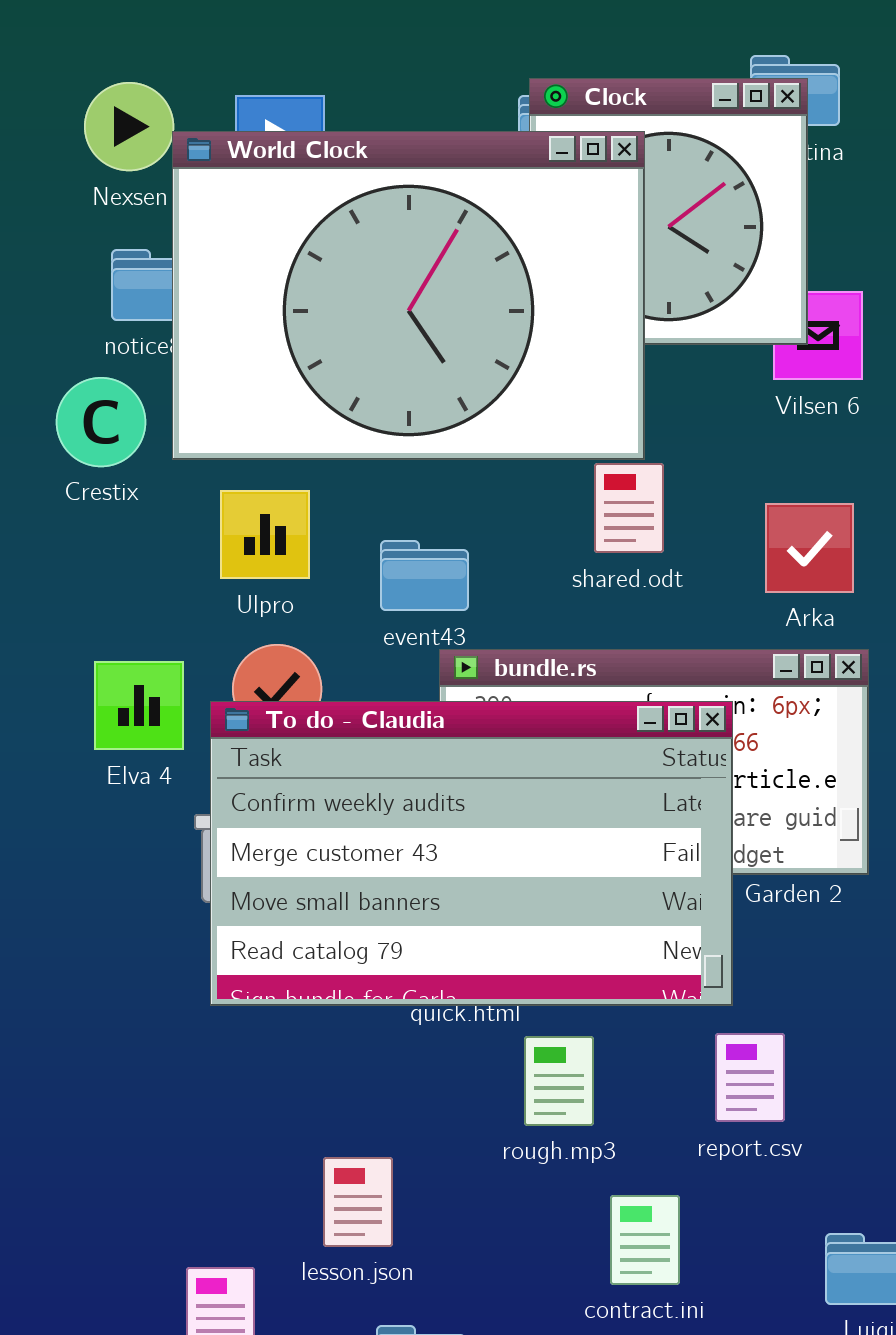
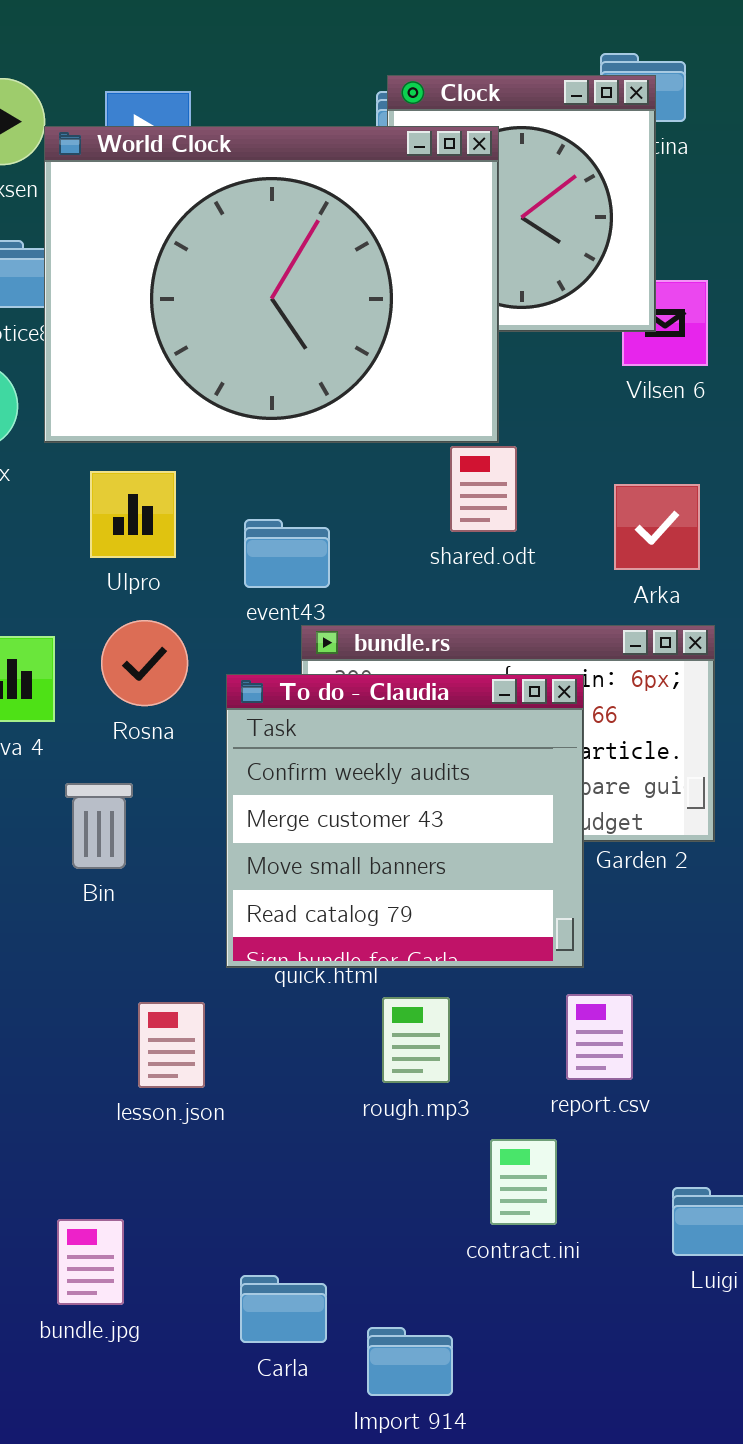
To do - Claudia: [210,701,733,1006] -> [226,674,584,968], resized
lesson.json: [323,1157,393,1247] -> [138,1002,205,1088], moved
contract.ini: [610,1195,680,1285] -> [490,1139,557,1225], moved

